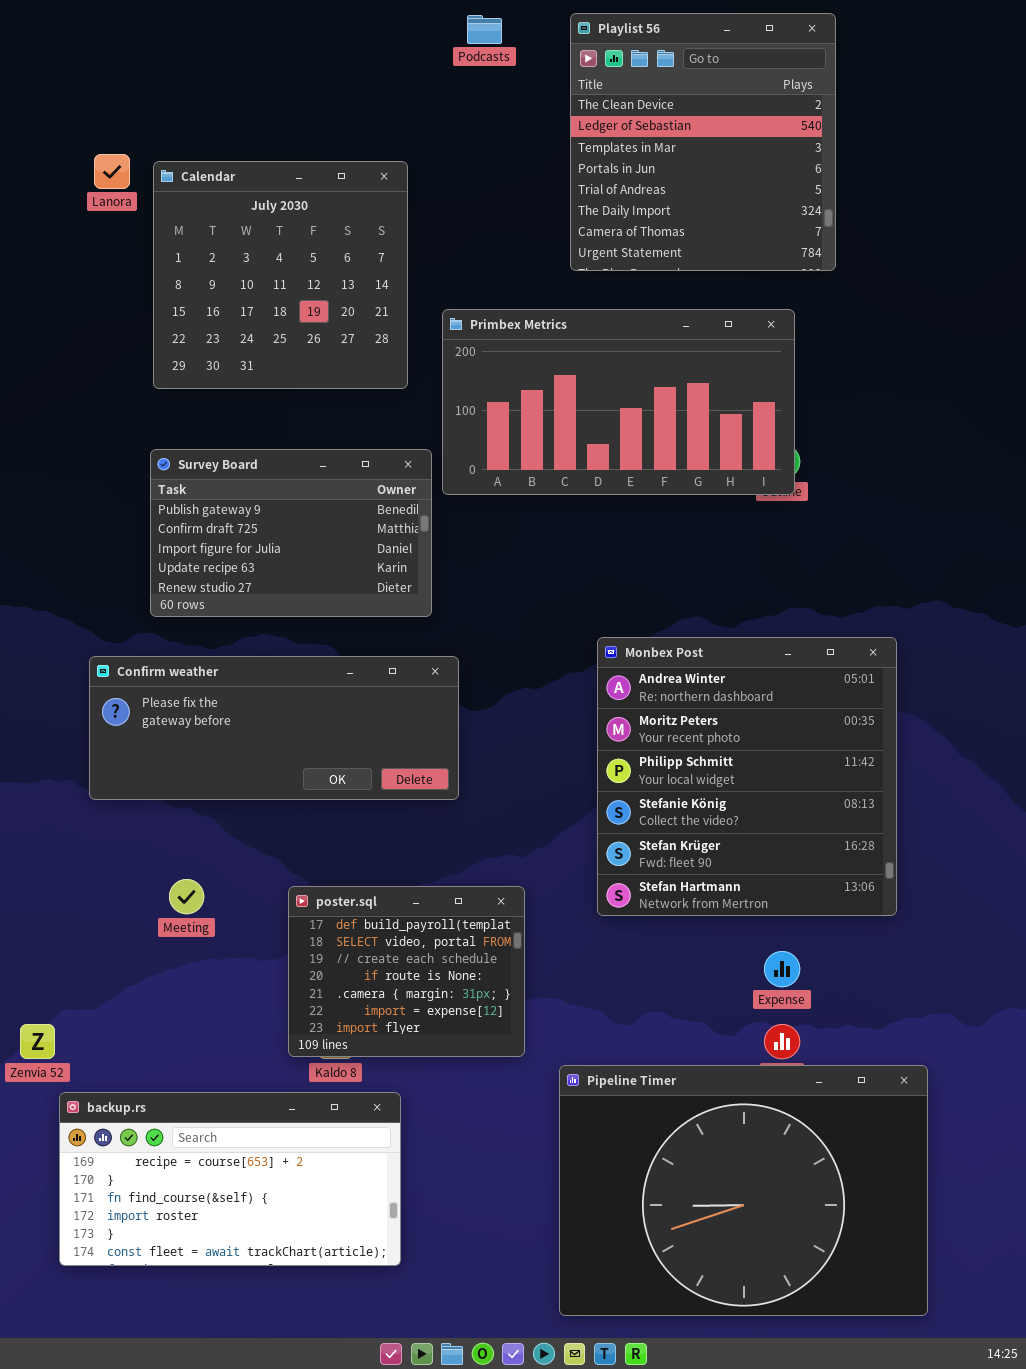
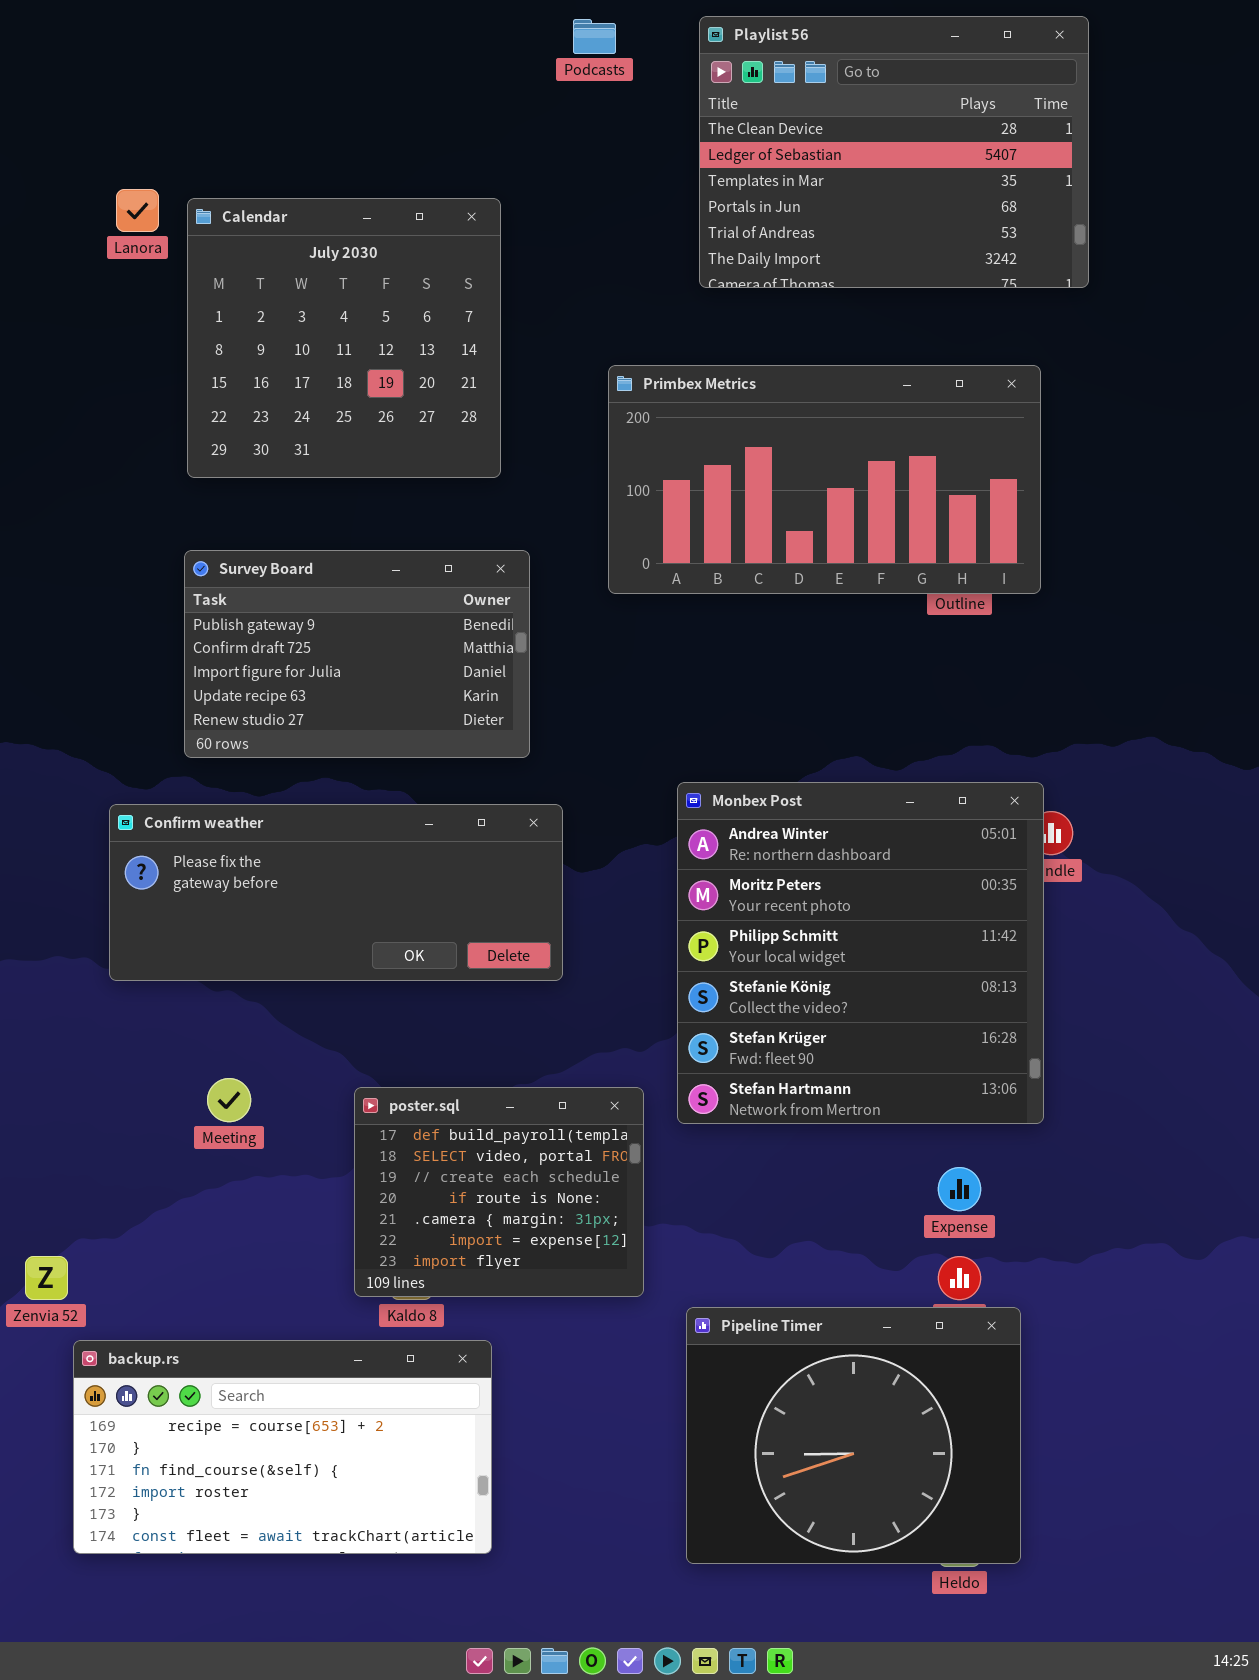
Playlist 56: [570,13,836,271] -> [699,16,1089,288], resized
Primbex Metrics: [442,309,795,495] -> [608,365,1041,594], moved
Monbex Post: [597,637,897,916] -> [677,782,1044,1124], moved
Pipeline Timer: [559,1065,928,1316] -> [686,1307,1021,1564], resized

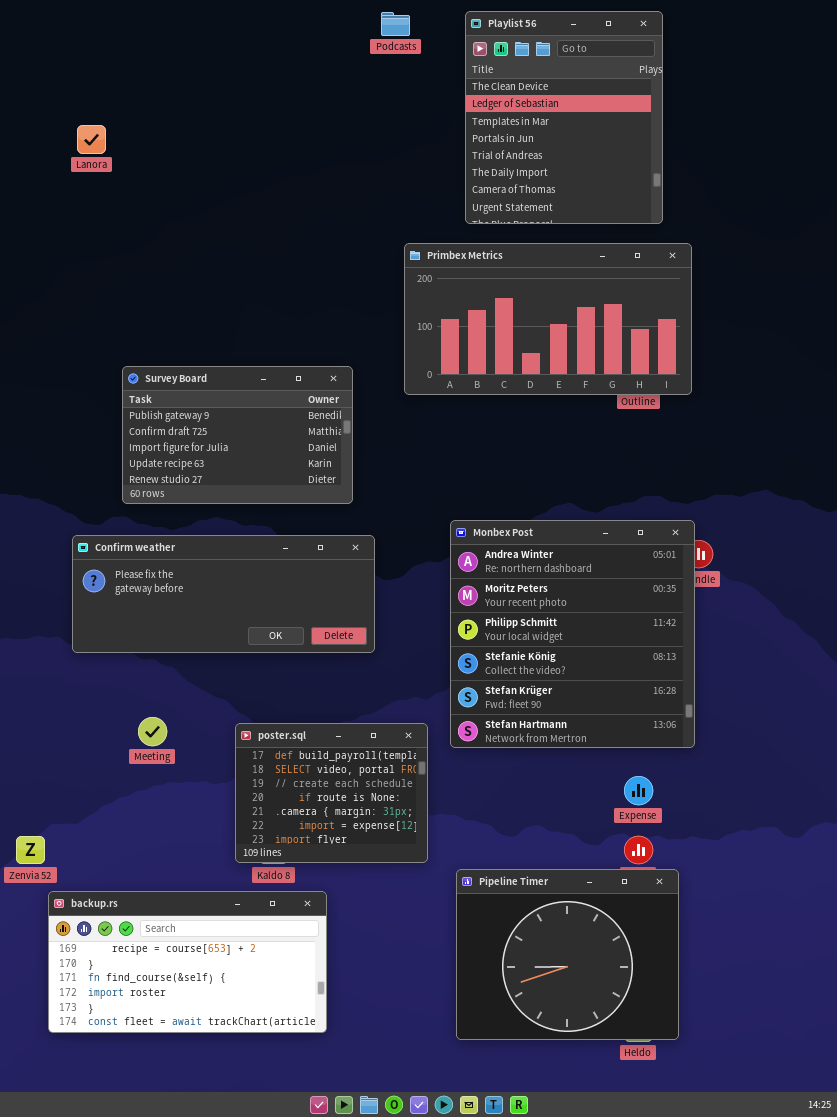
Playlist 56: [699,16,1089,288] -> [465,11,663,224], resized
Calendar: [187,198,501,478] -> none, closed

